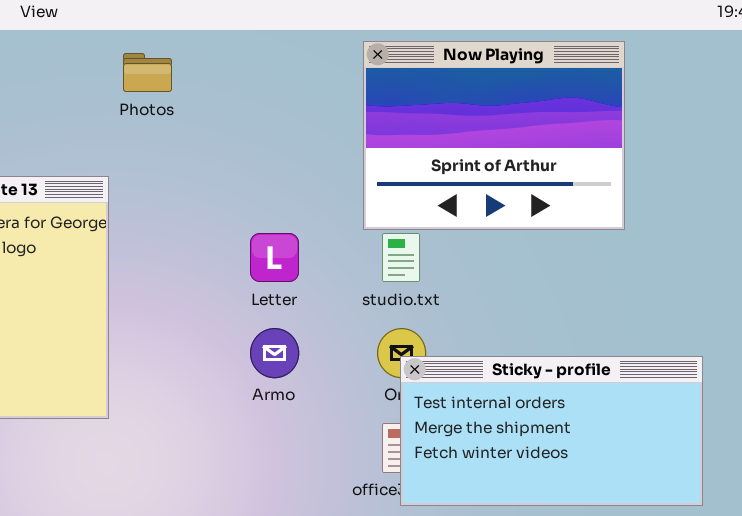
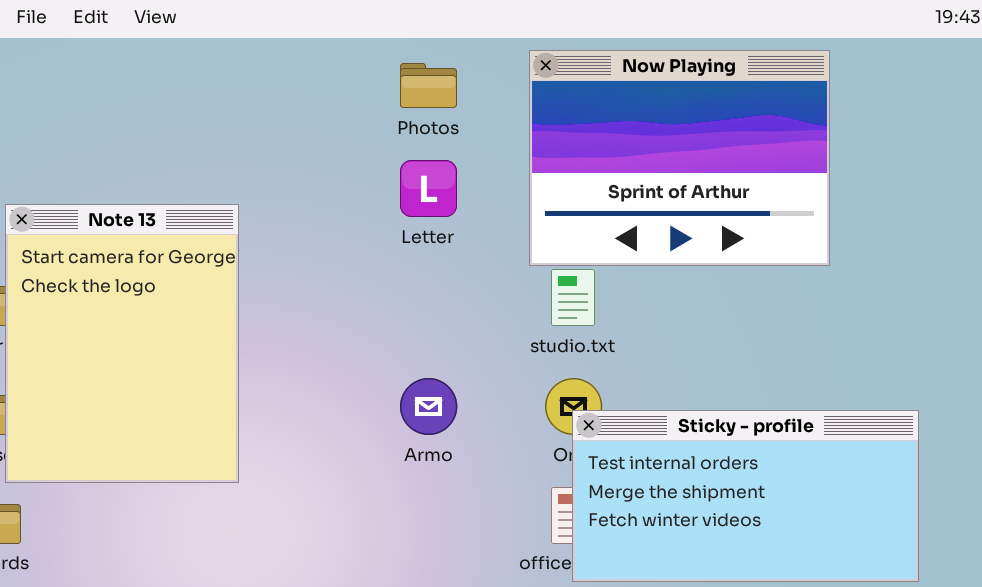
Photos: [123,53,172,92] -> [400,63,457,108], moved
Letter: [250,233,299,282] -> [400,160,457,217], moved

